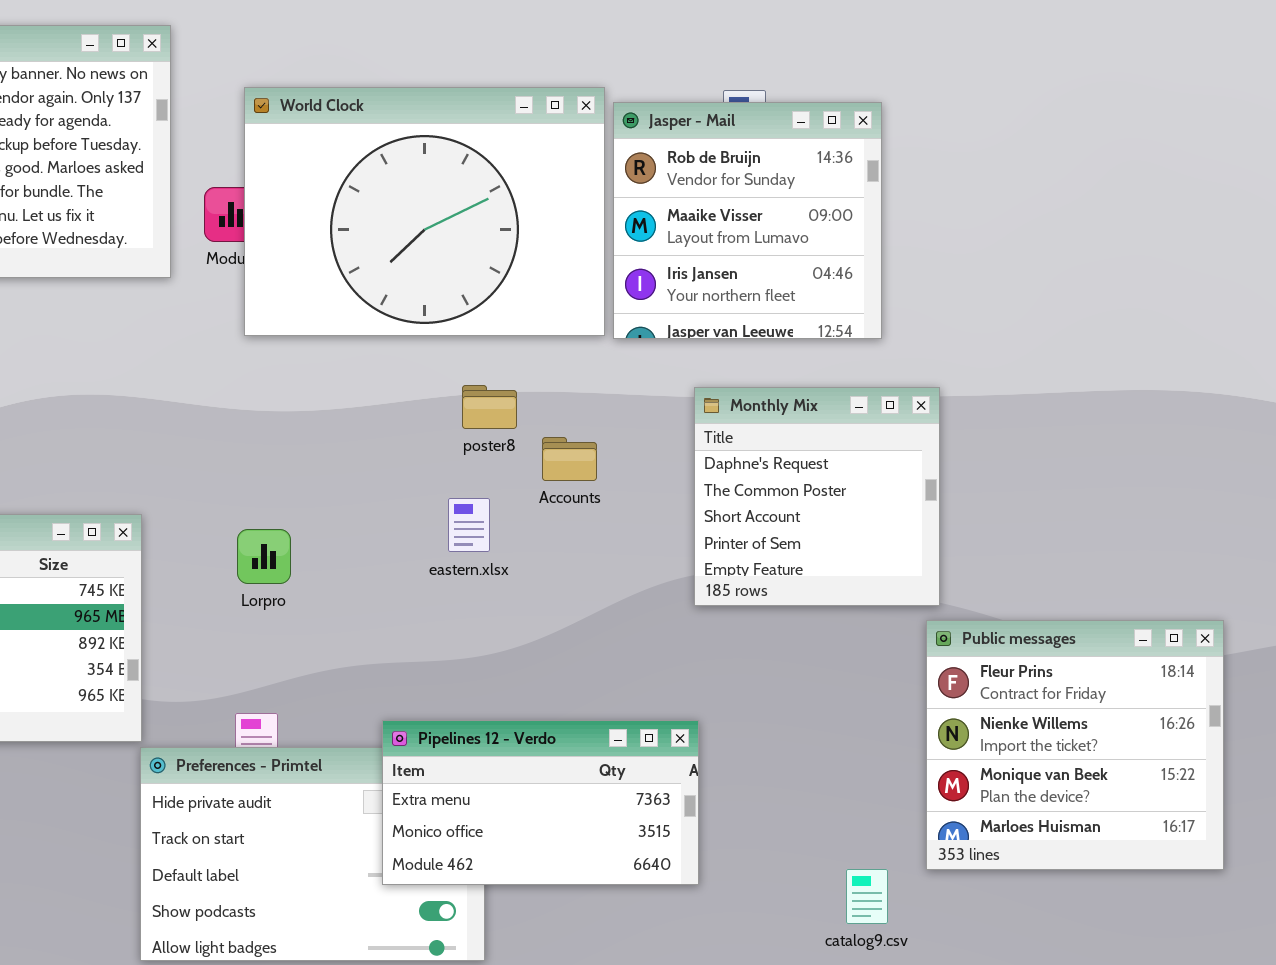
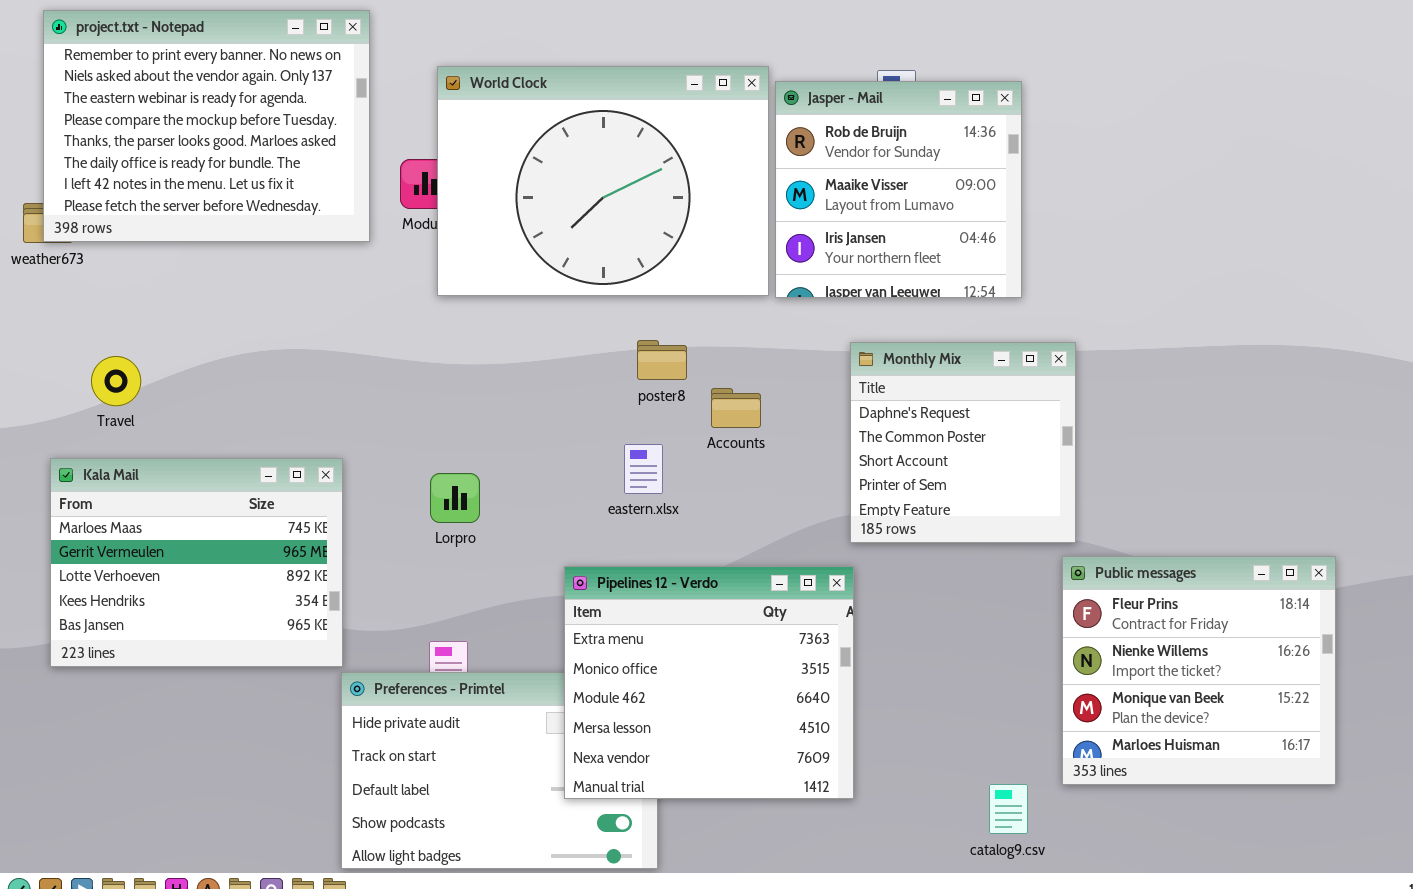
Pipelines 12 - Verdo: [382,720,699,885] -> [564,566,854,799], resized

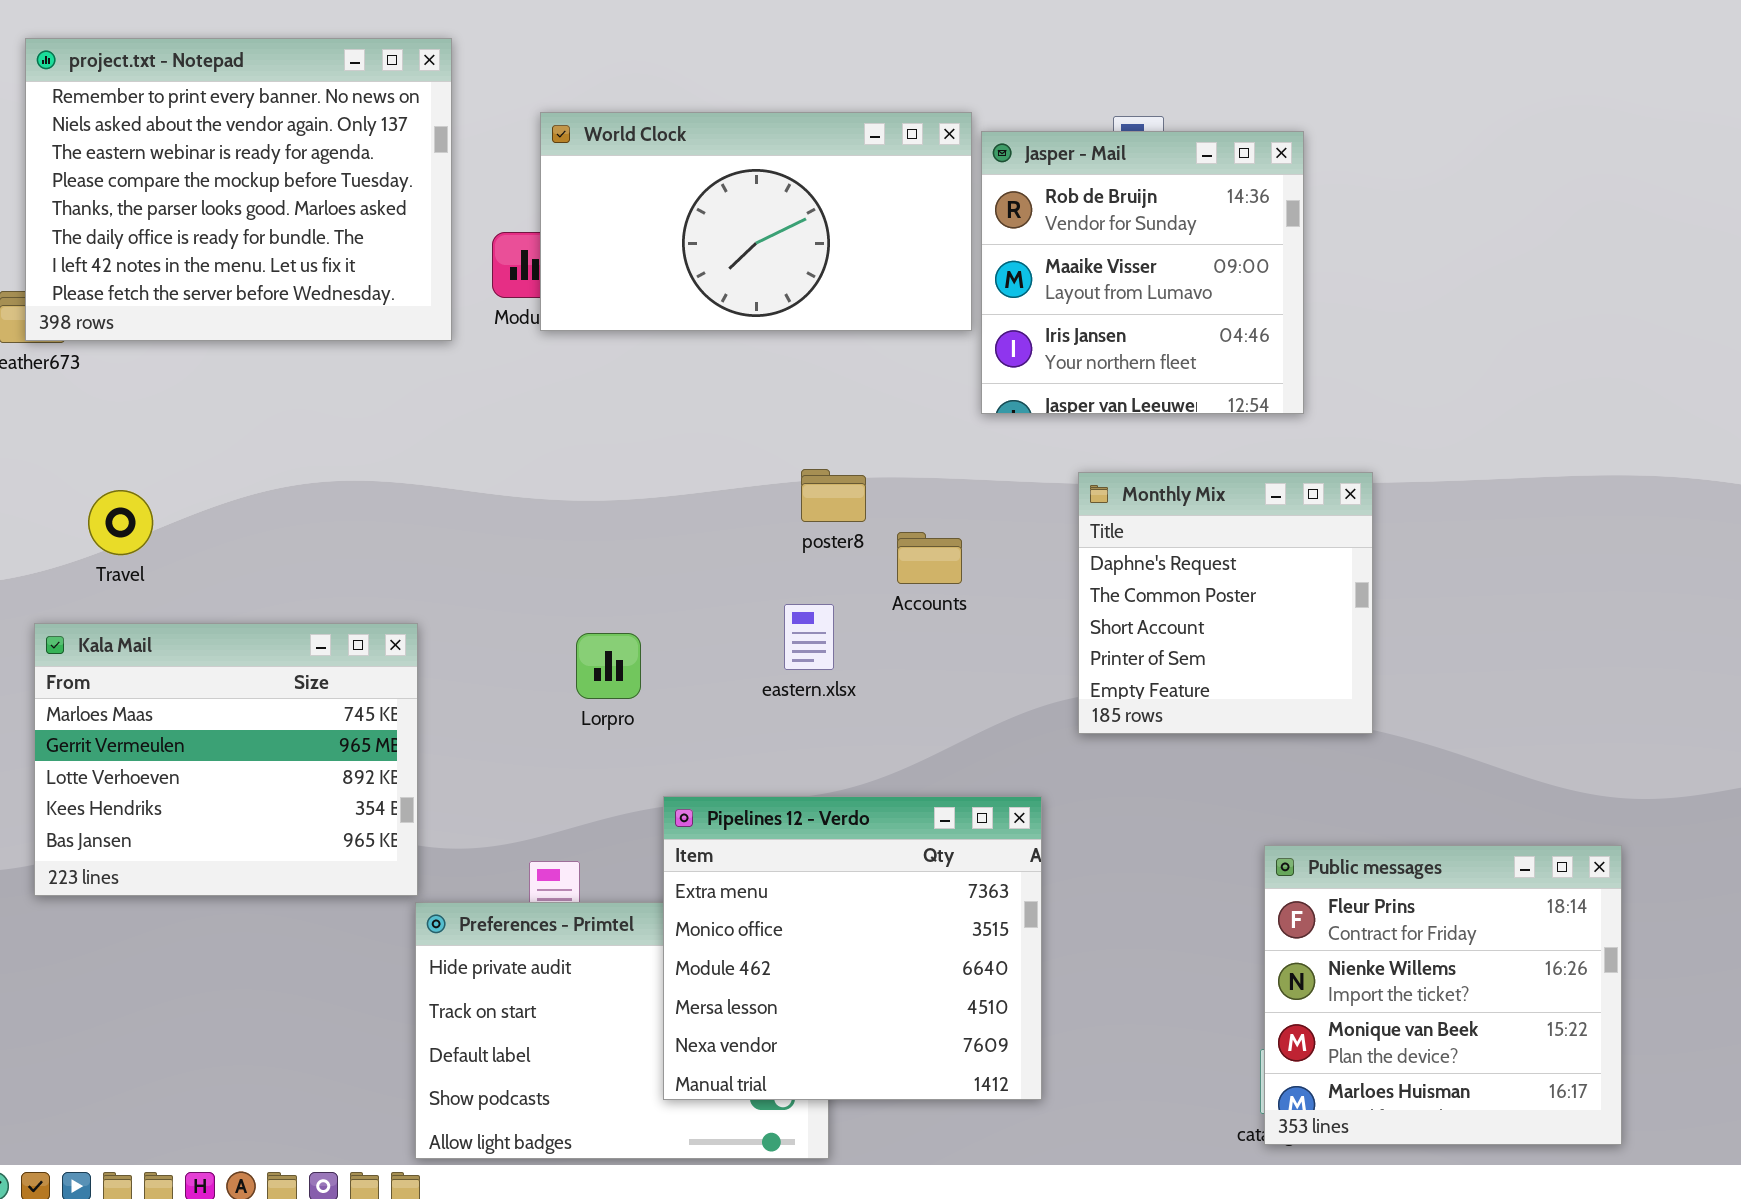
World Clock: [437,66,769,296] -> [540,112,972,331], resized
Lorpro: [430,473,480,523] -> [576,633,641,699], moved
Public messages: [1062,556,1336,785] -> [1264,845,1622,1145], moved
Pipelines 12 - Verdo: [564,566,854,799] -> [663,796,1042,1100], moved

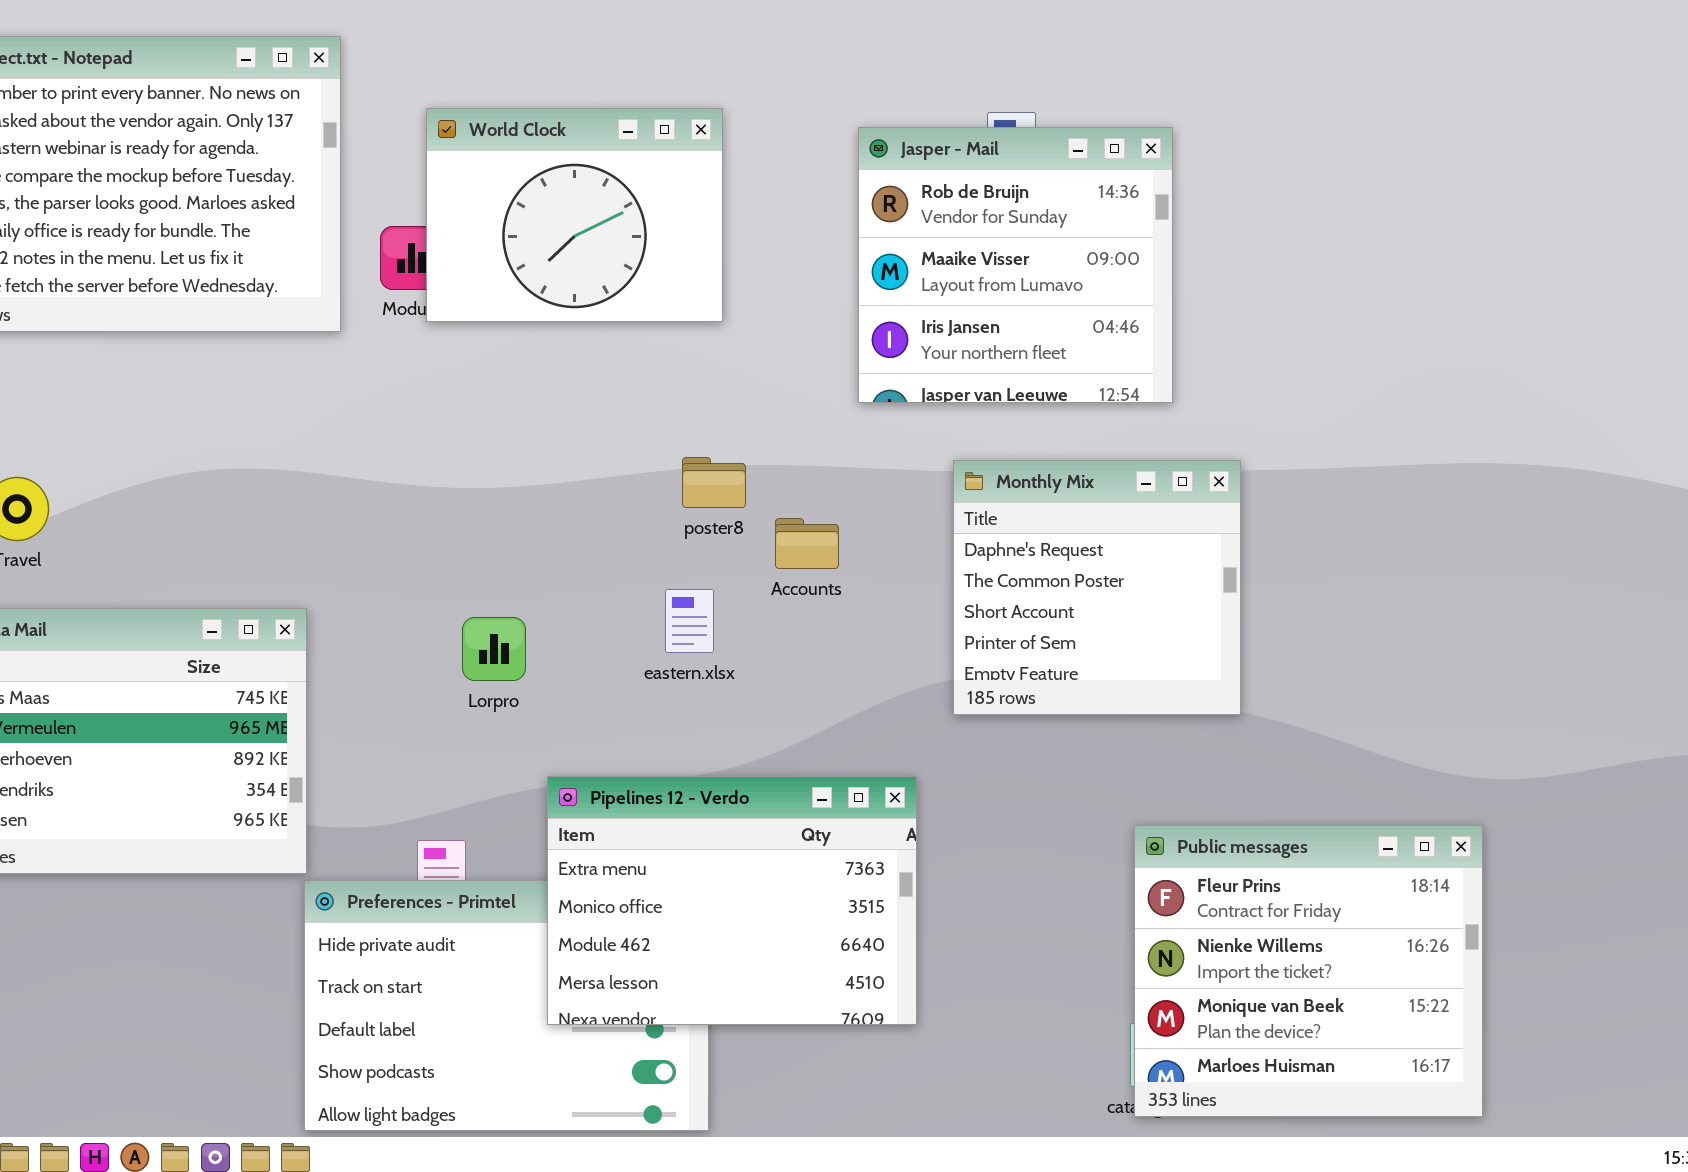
World Clock: [540,112,972,331] -> [426,108,723,322], resized
Pipelines 12 - Verdo: [663,796,1042,1100] -> [547,776,917,1025], resized

